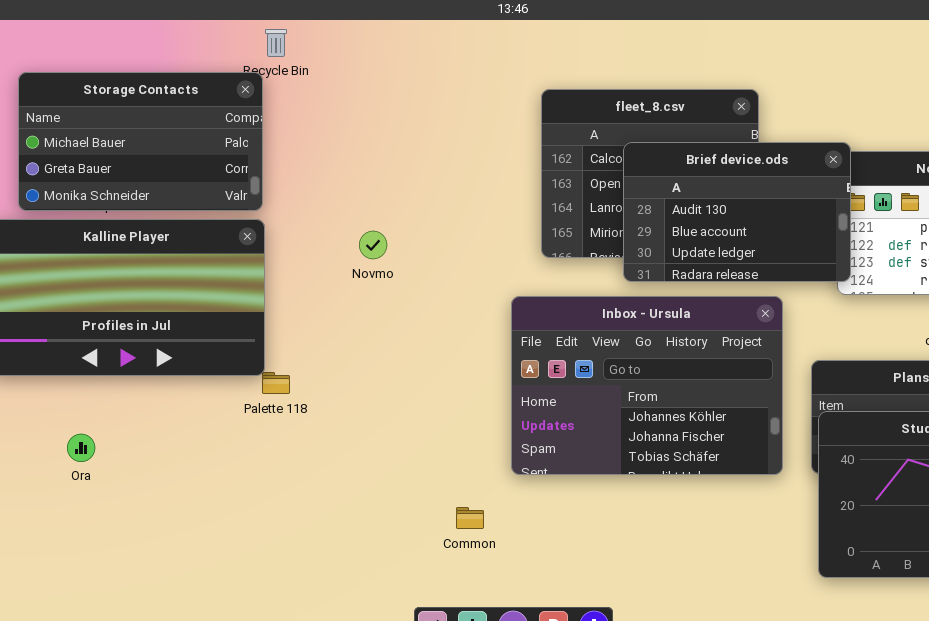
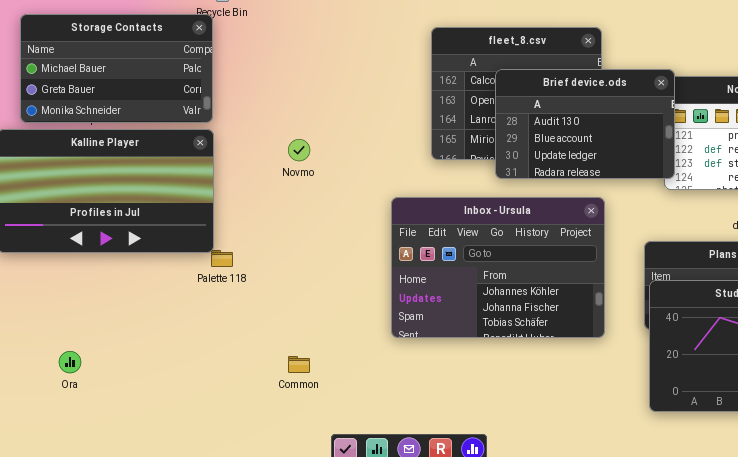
Inbox - Ursula: [511,296,783,475] -> [391,197,605,338], moved
Ora: [67,434,95,462] -> [59,351,81,373], moved
Common: [456,507,484,529] -> [288,356,310,373], moved

